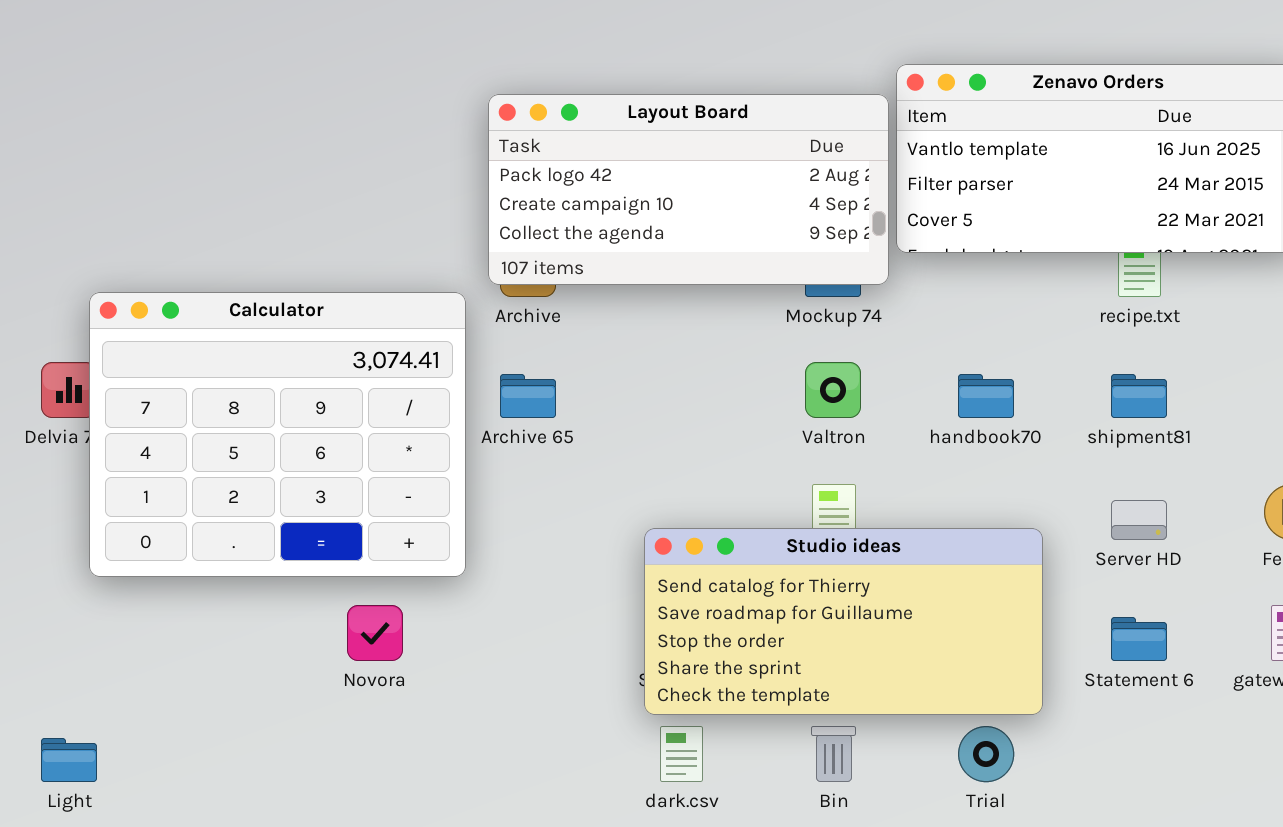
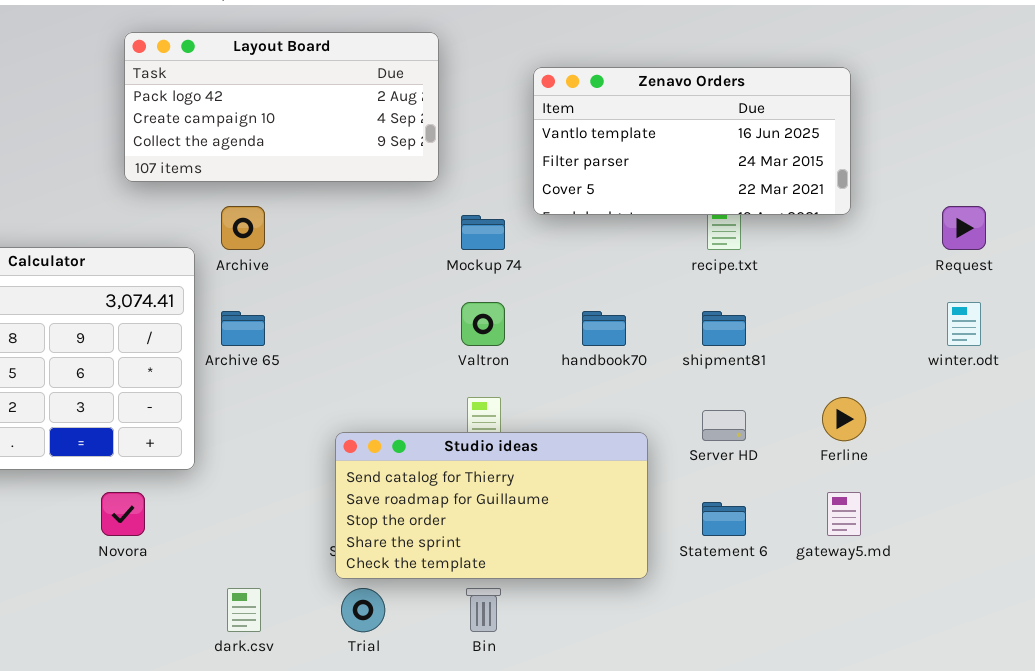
Layout Board: [488,94,889,285] -> [124,32,439,182], moved
dark.csv: [660,726,703,782] -> [227,588,261,632], moved
Trial: [958,726,1014,782] -> [341,588,385,632], moved

